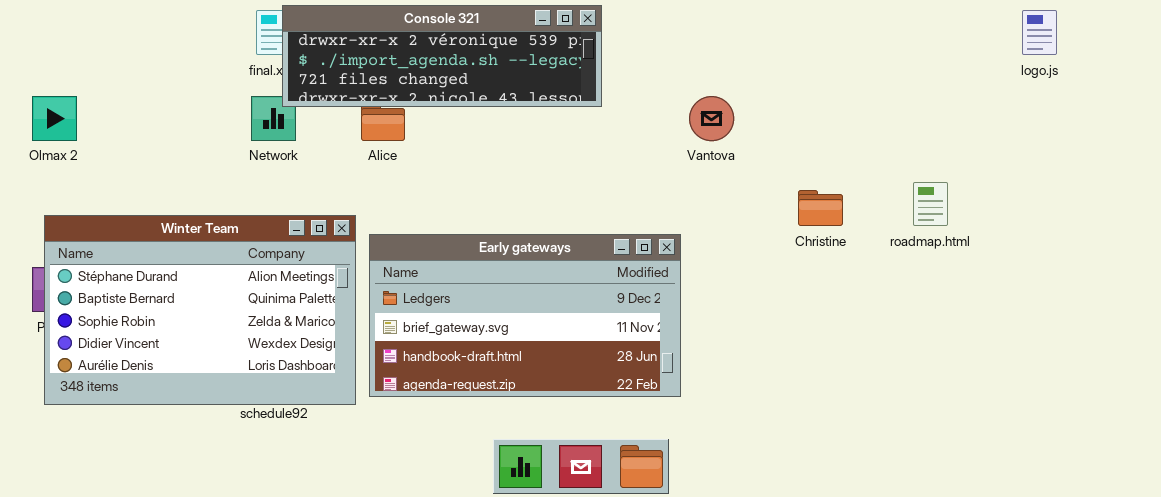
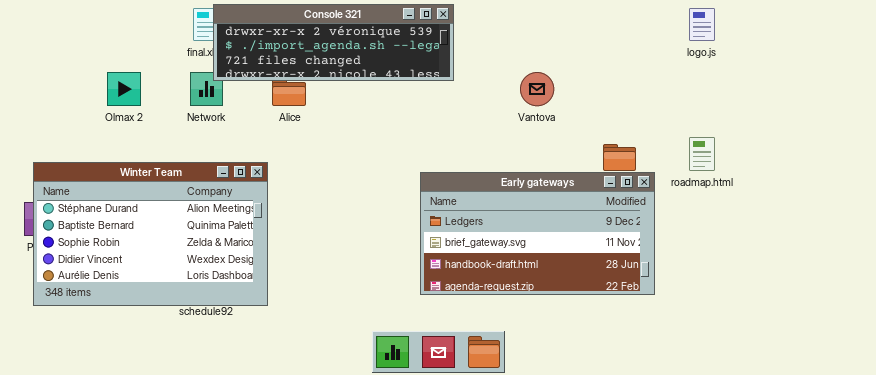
logo.js: [1022,10,1057,55] -> [689,8,715,41], moved
Olmax 2: [32,96,77,141] -> [107,72,141,106], moved
Early gateways: [369,234,681,397] -> [420,172,655,295], moved

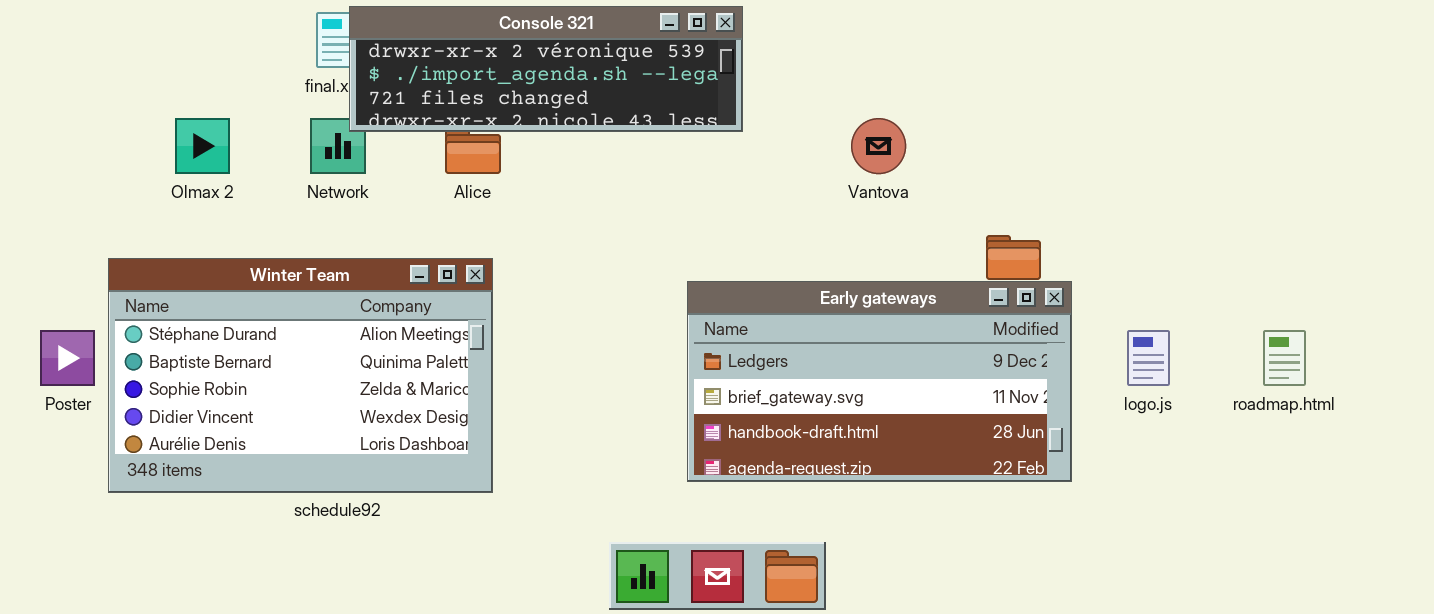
logo.js: [689,8,715,41] -> [1127,330,1170,386], moved
roadmap.html: [689,137,715,171] -> [1263,330,1306,386], moved
Winter Team: [33,162,268,306] -> [108,258,493,493], moved

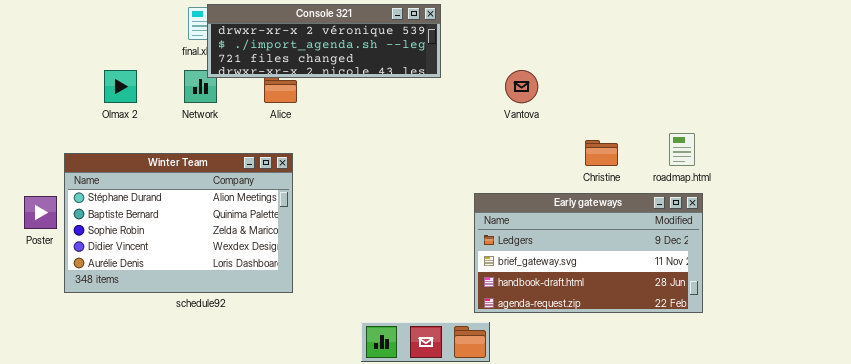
Early gateways: [687,281,1072,482] -> [474,193,703,313], moved
roadmap.html: [1263,330,1306,386] -> [669,133,695,166], moved

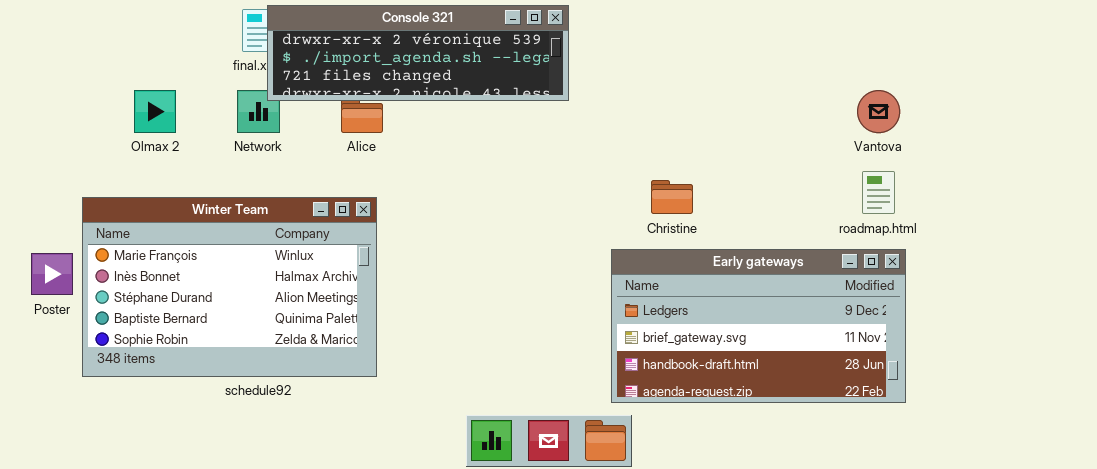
Vantova: [505,70,538,103] -> [857,90,900,133], moved
Christine: [585,140,618,166] -> [651,180,693,214], moved
Winter Team: [64,153,293,293] -> [82,197,377,377], scrolled up 2 rows

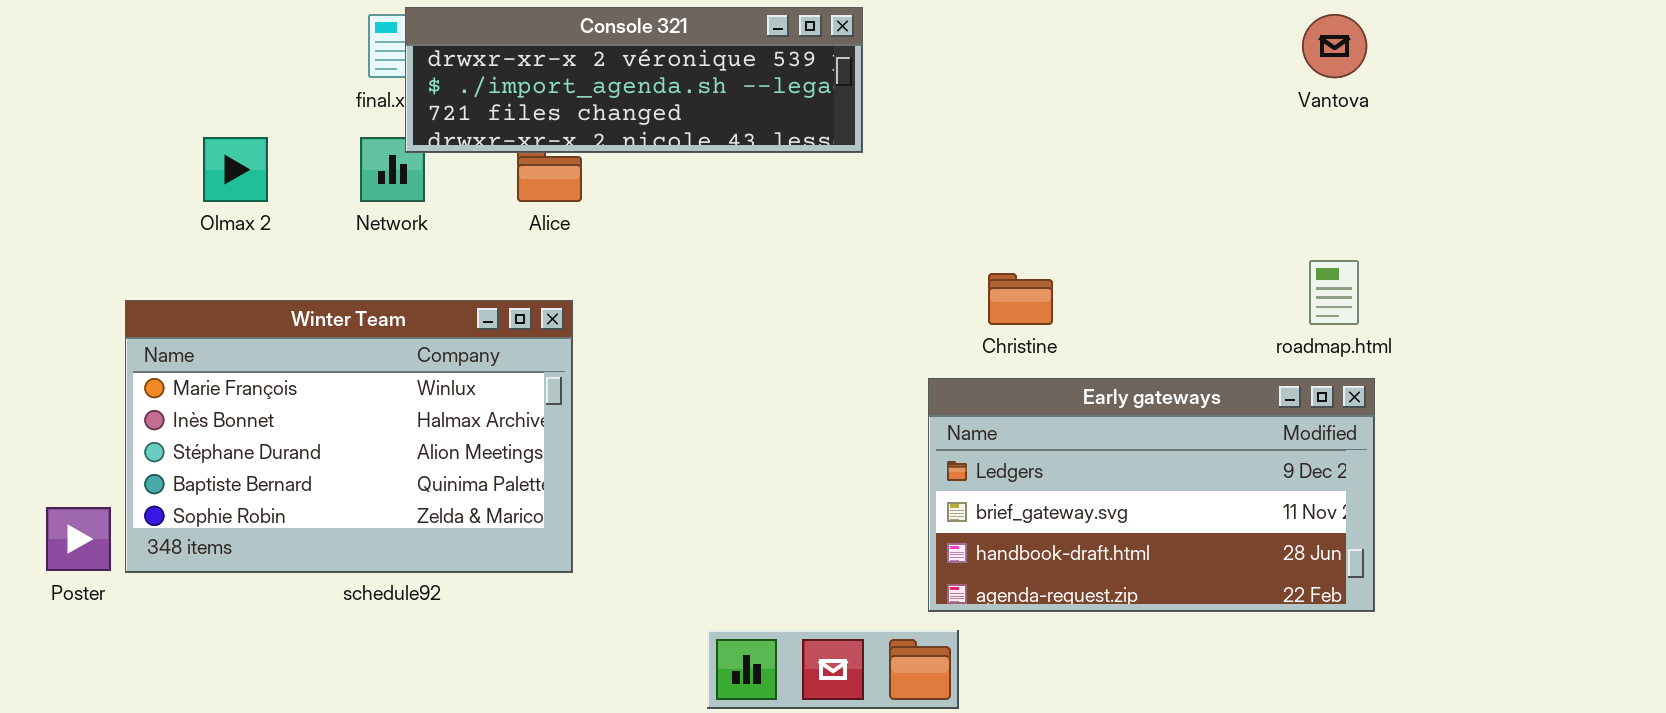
Vantova: [857,90,900,133] -> [1302,14,1367,78], moved
Poster: [31,253,73,295] -> [46,507,111,571], moved

